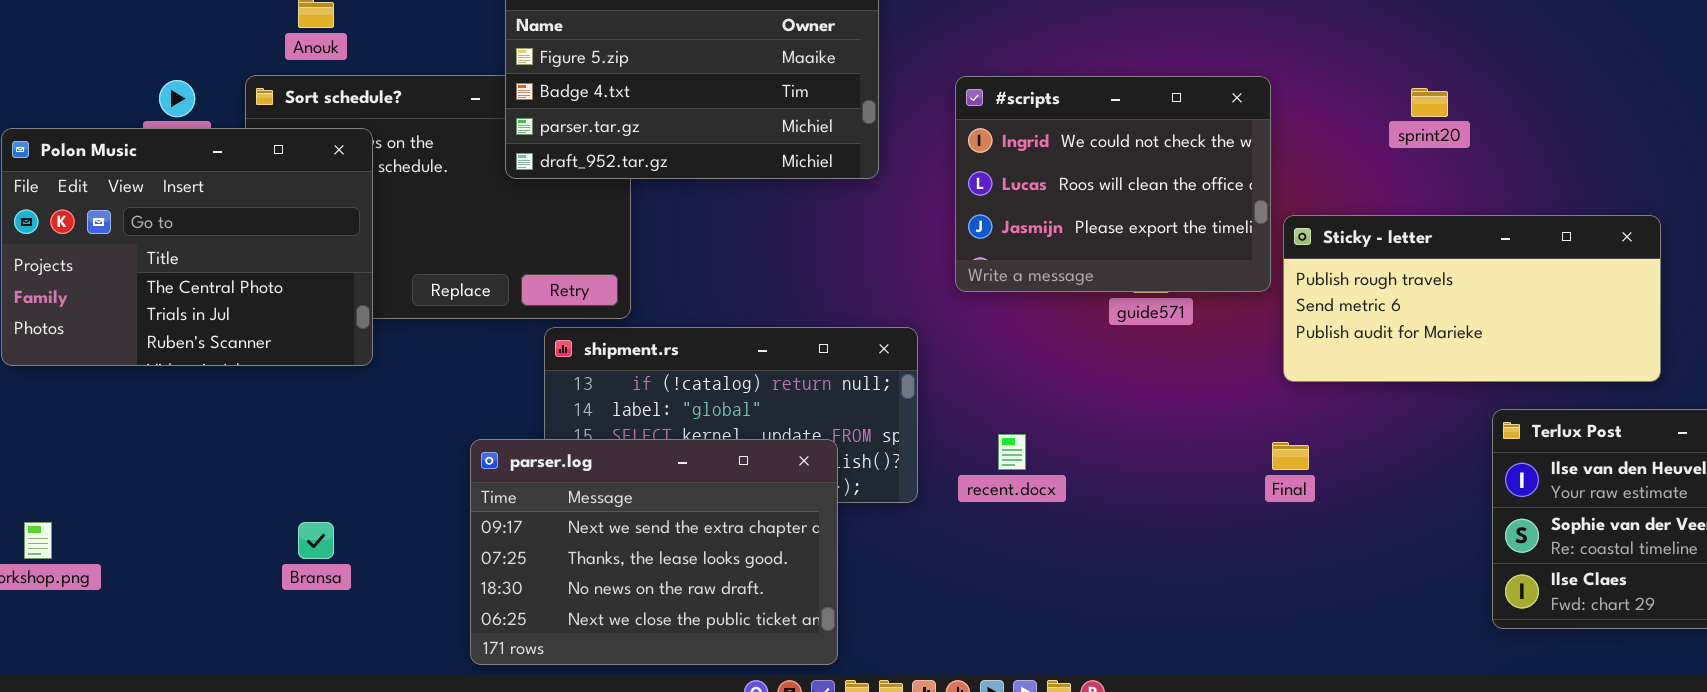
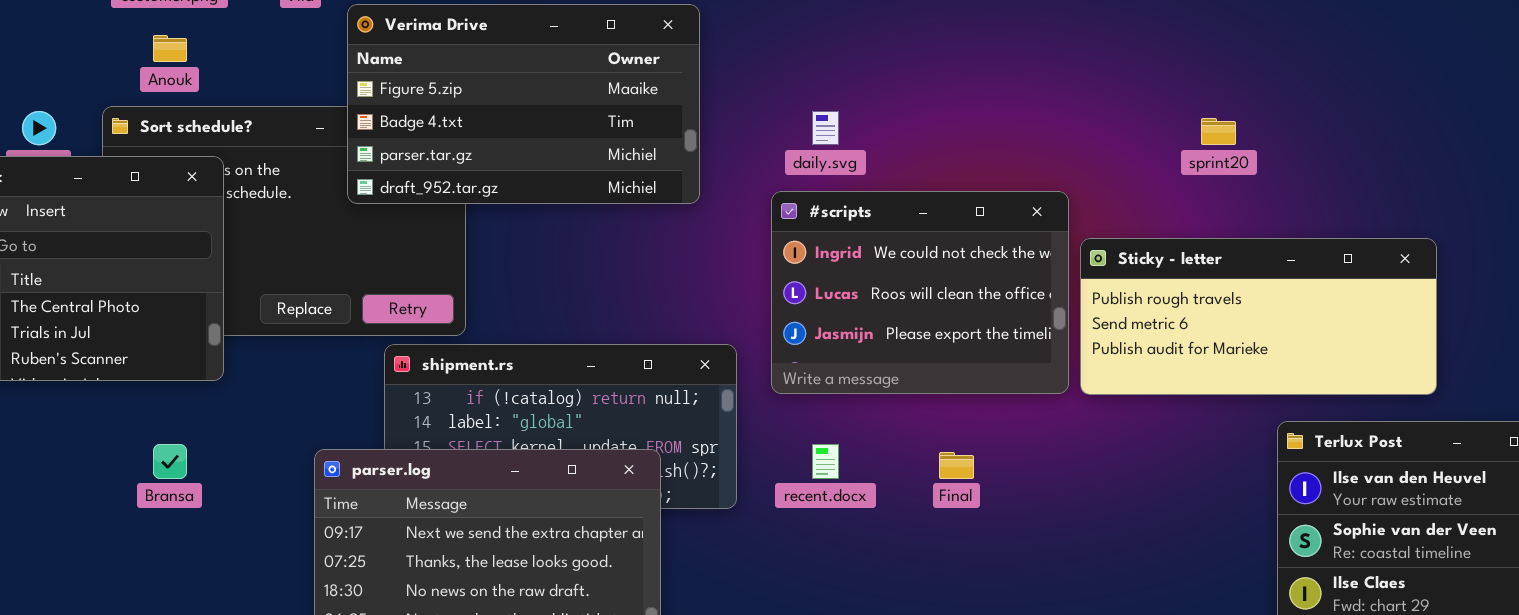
#scripts: [955,76,1271,292] -> [771,191,1069,394], moved
Final: [1272,442,1309,470] -> [939,452,974,479], moved
Bransa: [298,522,334,559] -> [153,444,187,479], moved

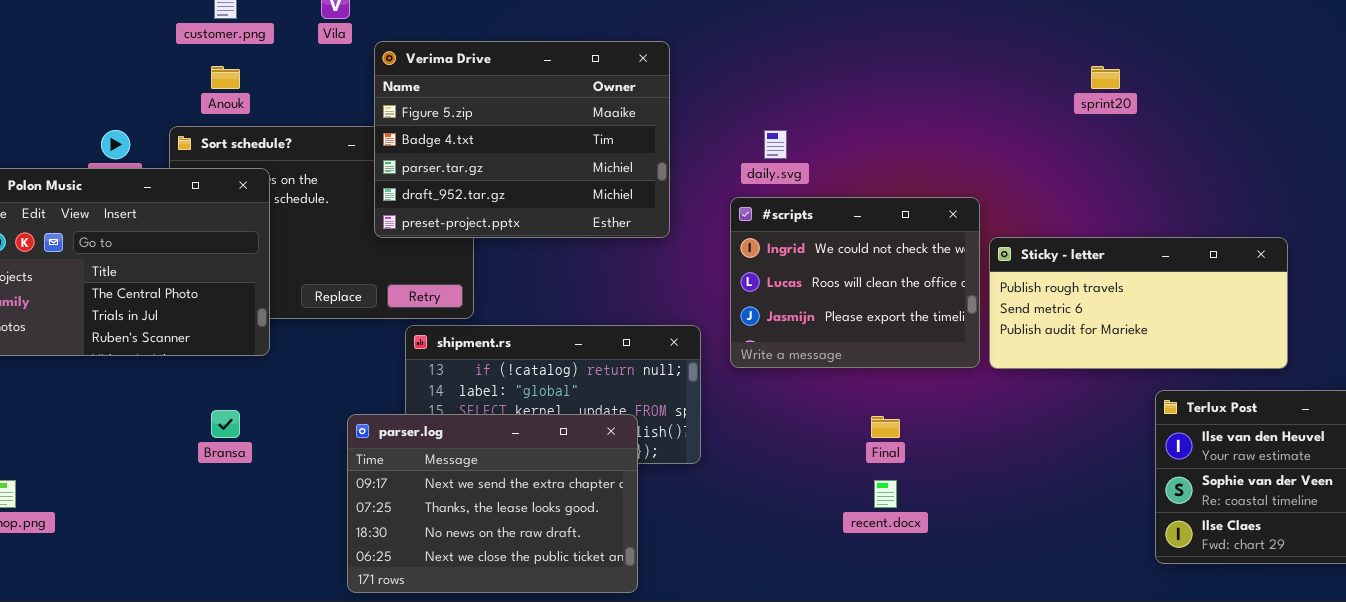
Verima Drive: [347,4,700,204] -> [374,41,670,238], resized
sprint20: [1201,118,1236,145] -> [1091,66,1120,89], moved
recent.docx: [812,444,839,479] -> [874,480,897,508], moved

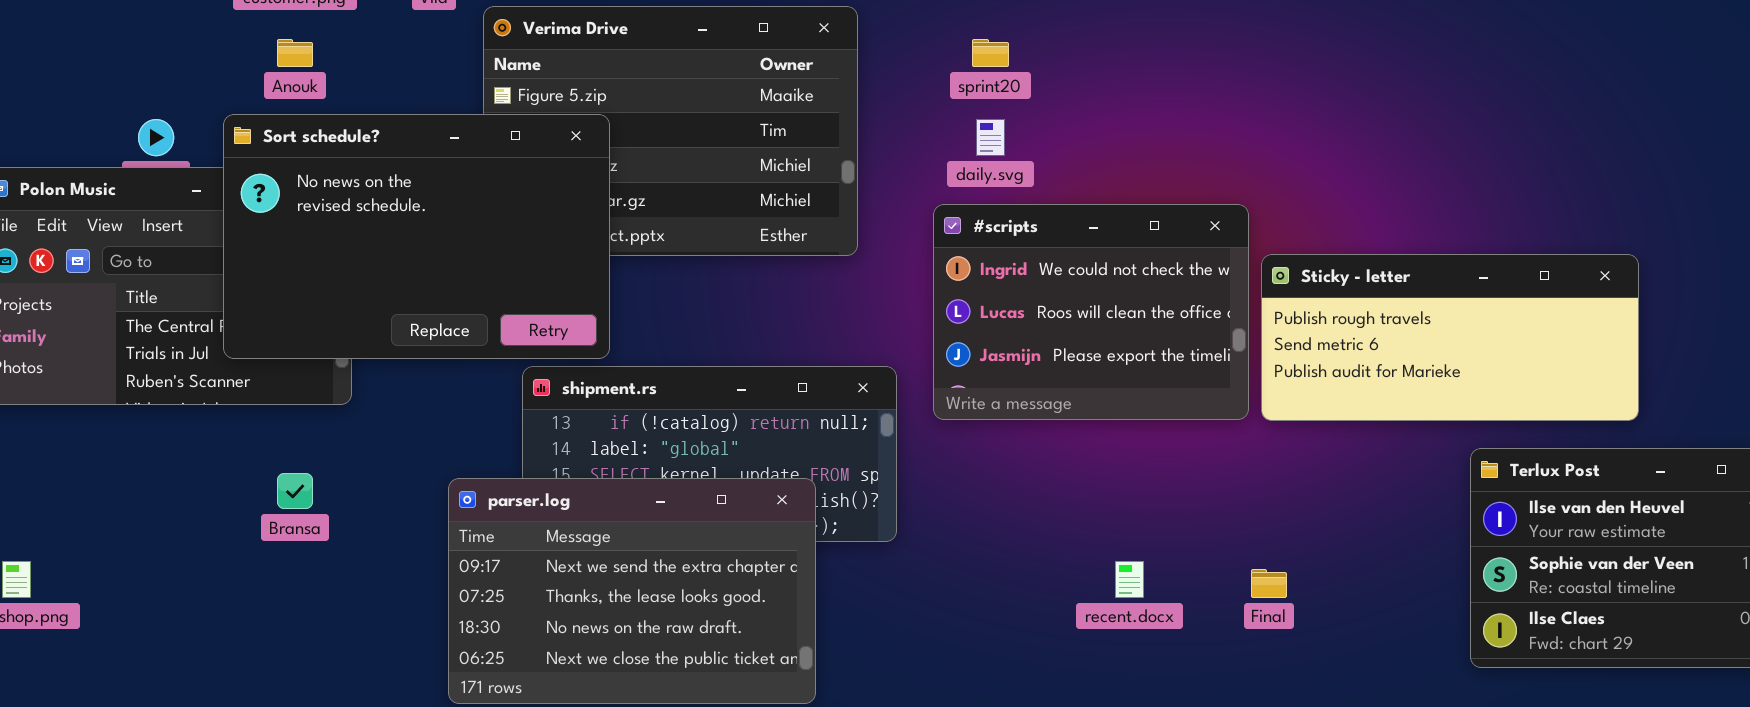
sprint20: [1091,66,1120,89] -> [972,39,1009,67], moved
Sort schedule?: [169,126,474,319] -> [223,114,610,359], raised
Final: [871,416,900,438] -> [1251,569,1287,598], moved

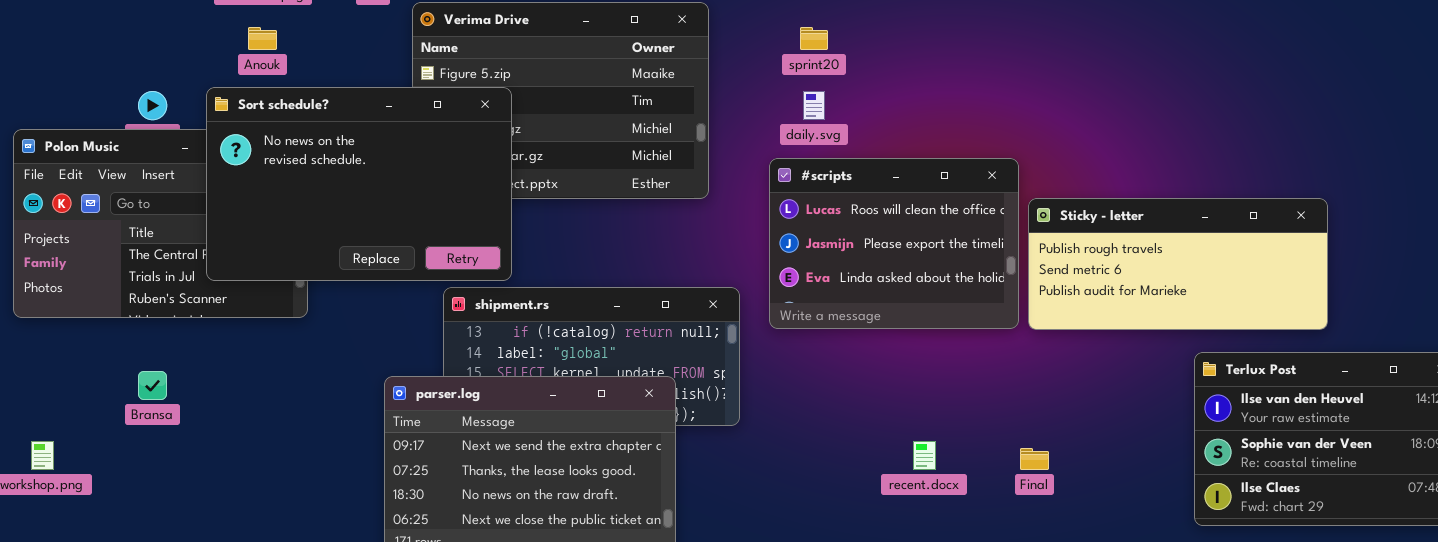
#scripts: [933,204,1249,420] -> [769,158,1019,329], scrolled down 1 row
Bransa: [277,473,313,509] -> [138,371,167,400], moved

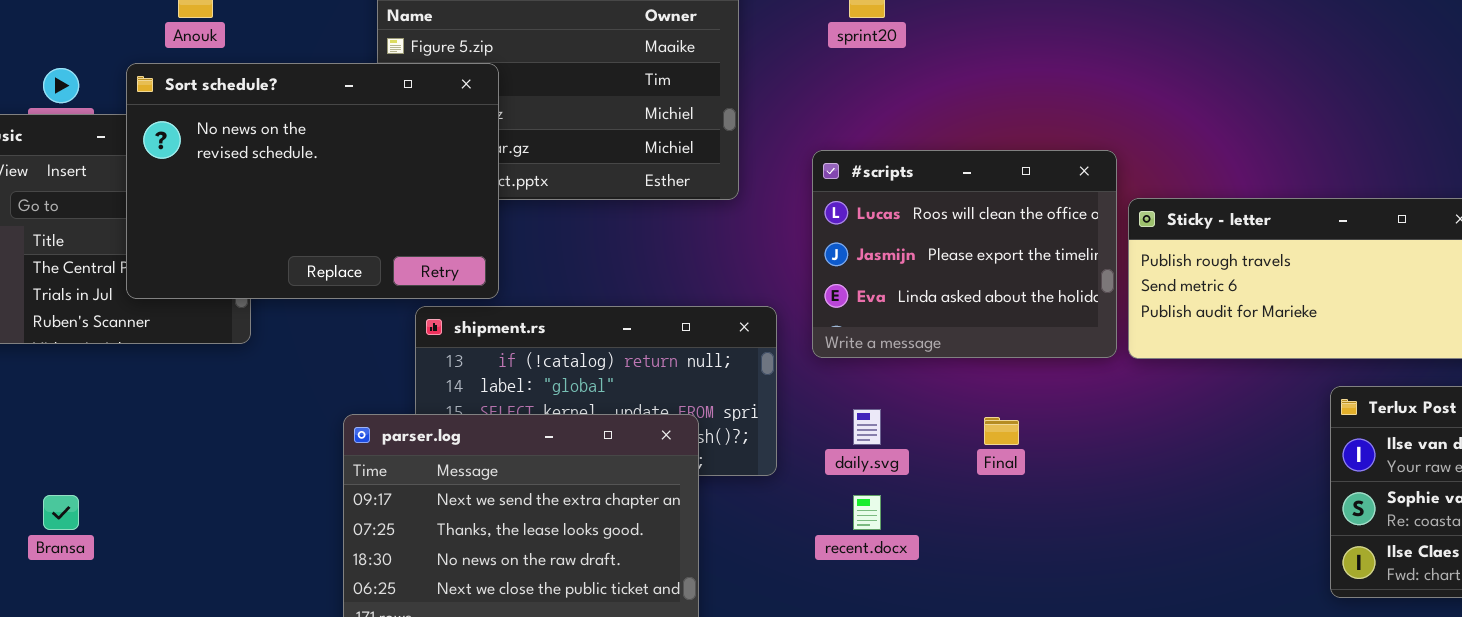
daily.svg: [803,91,825,120] -> [853,409,881,445], moved
Bransa: [138,371,167,400] -> [43,495,79,530], moved
recent.docx: [913,441,936,470] -> [853,495,881,530], moved
Final: [1020,448,1049,470] -> [984,417,1019,445], moved

